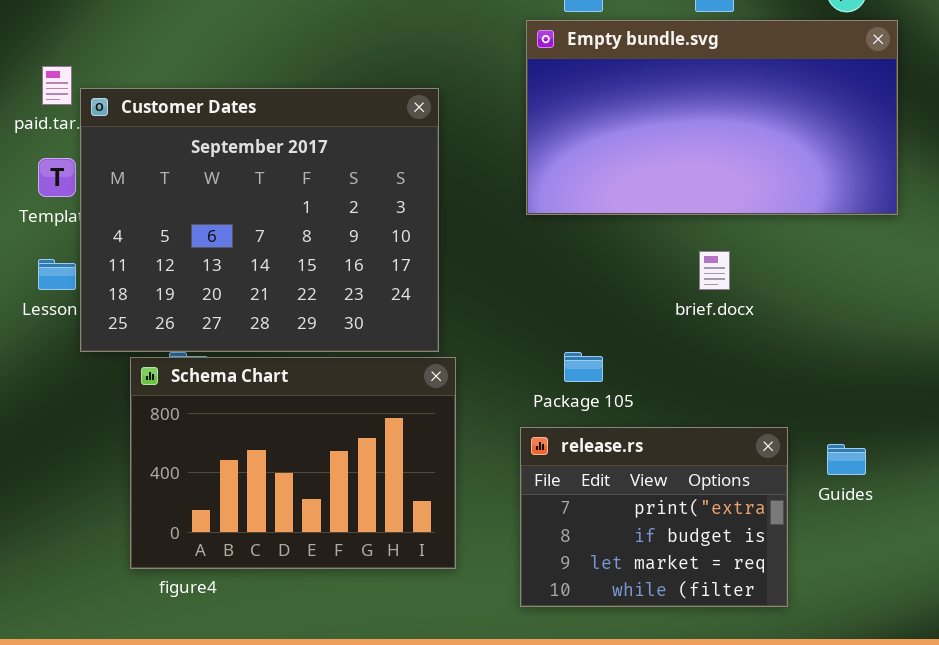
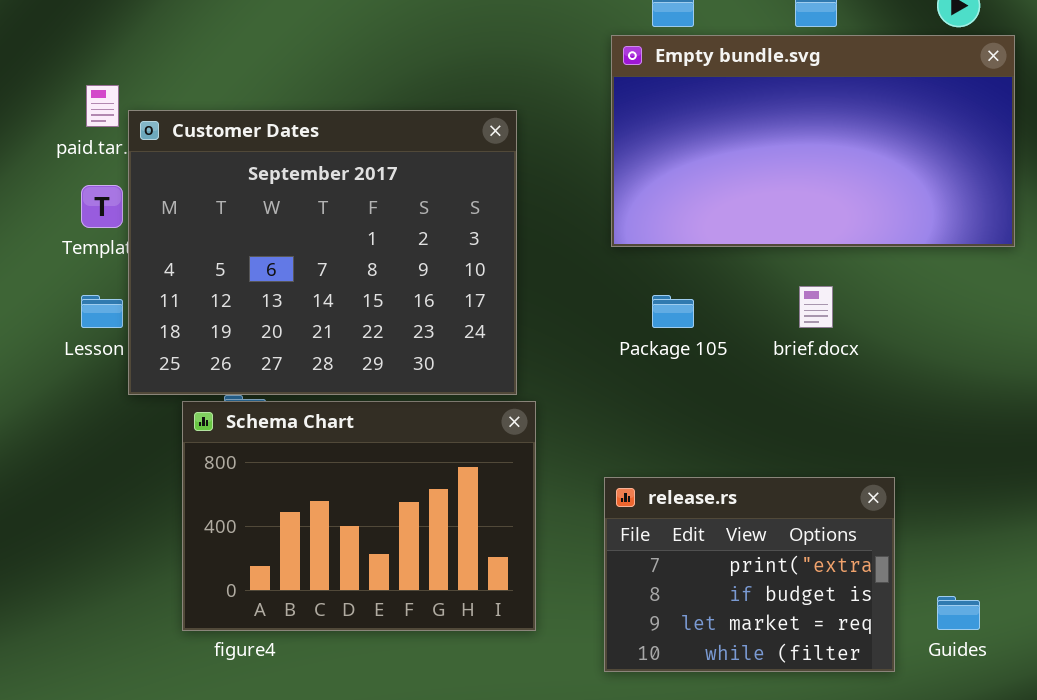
Package 105: [564,352,603,382] -> [652,295,694,328], moved
Guides: [827,444,866,475] -> [937,596,980,630], moved

